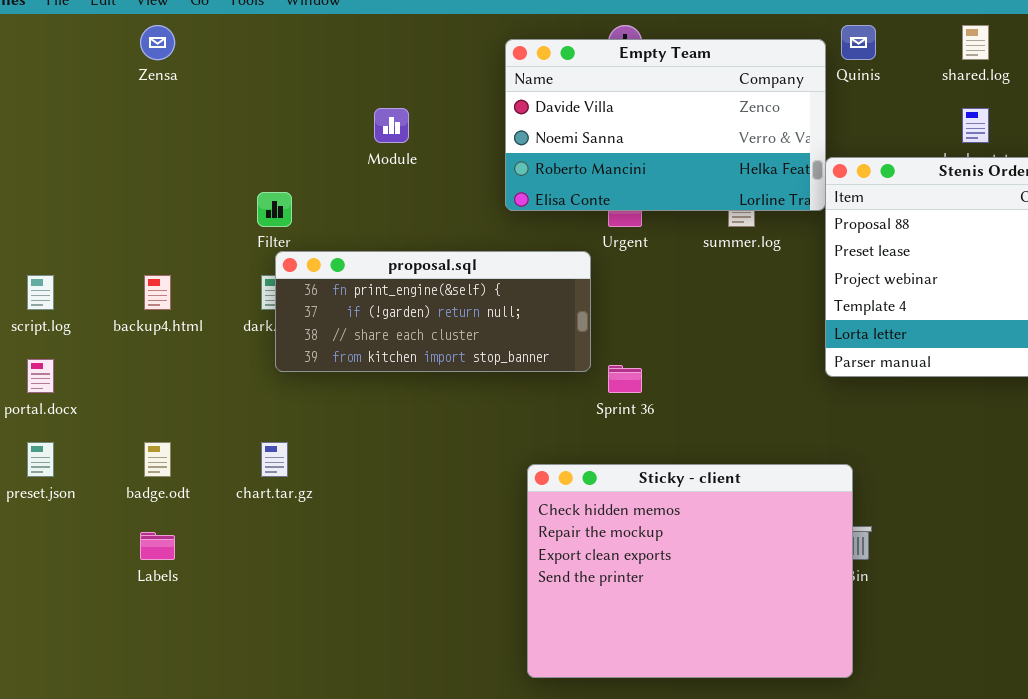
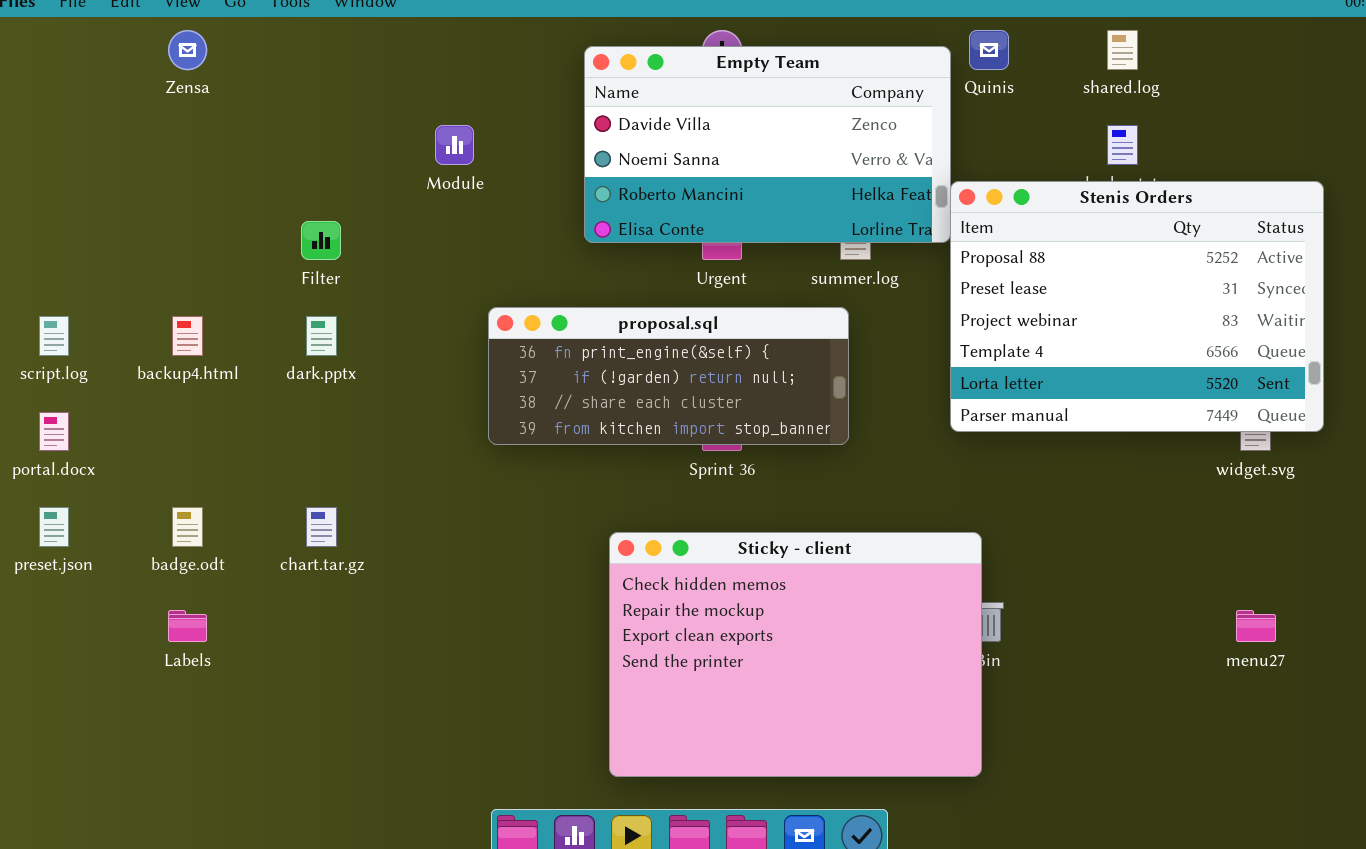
proposal.sql: [275,251,591,372] -> [488,307,849,445], moved

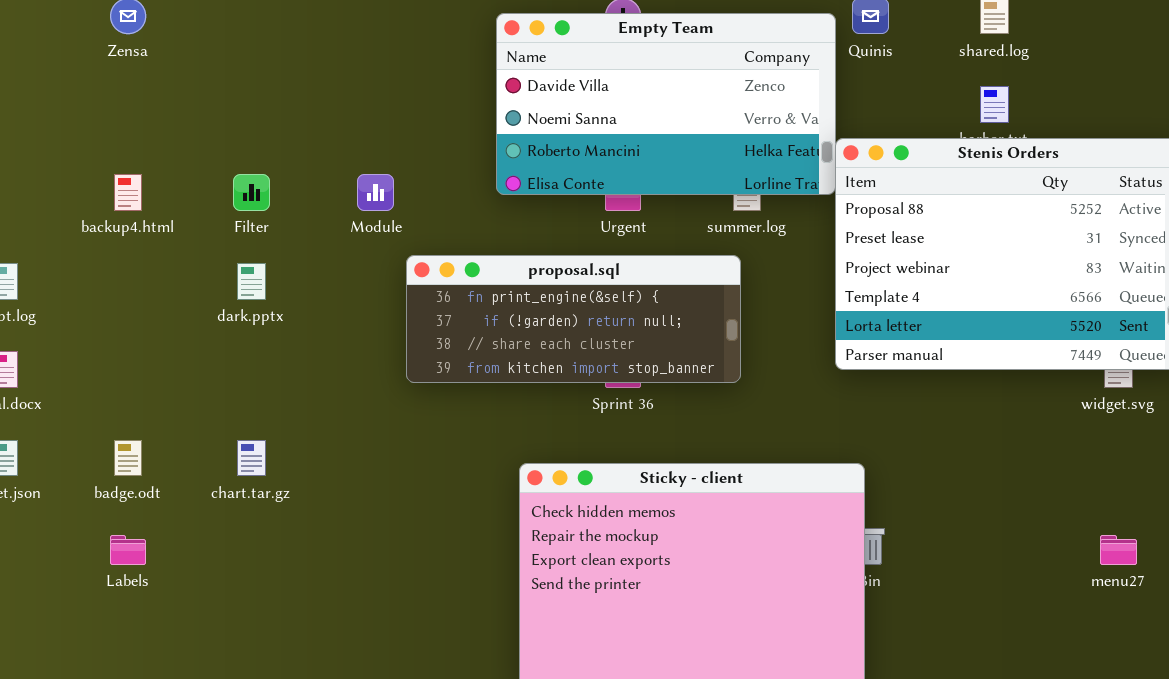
Module: [435,125,474,165] -> [357,174,394,211], moved
backup4.html: [172,316,203,356] -> [114,174,142,211], moved

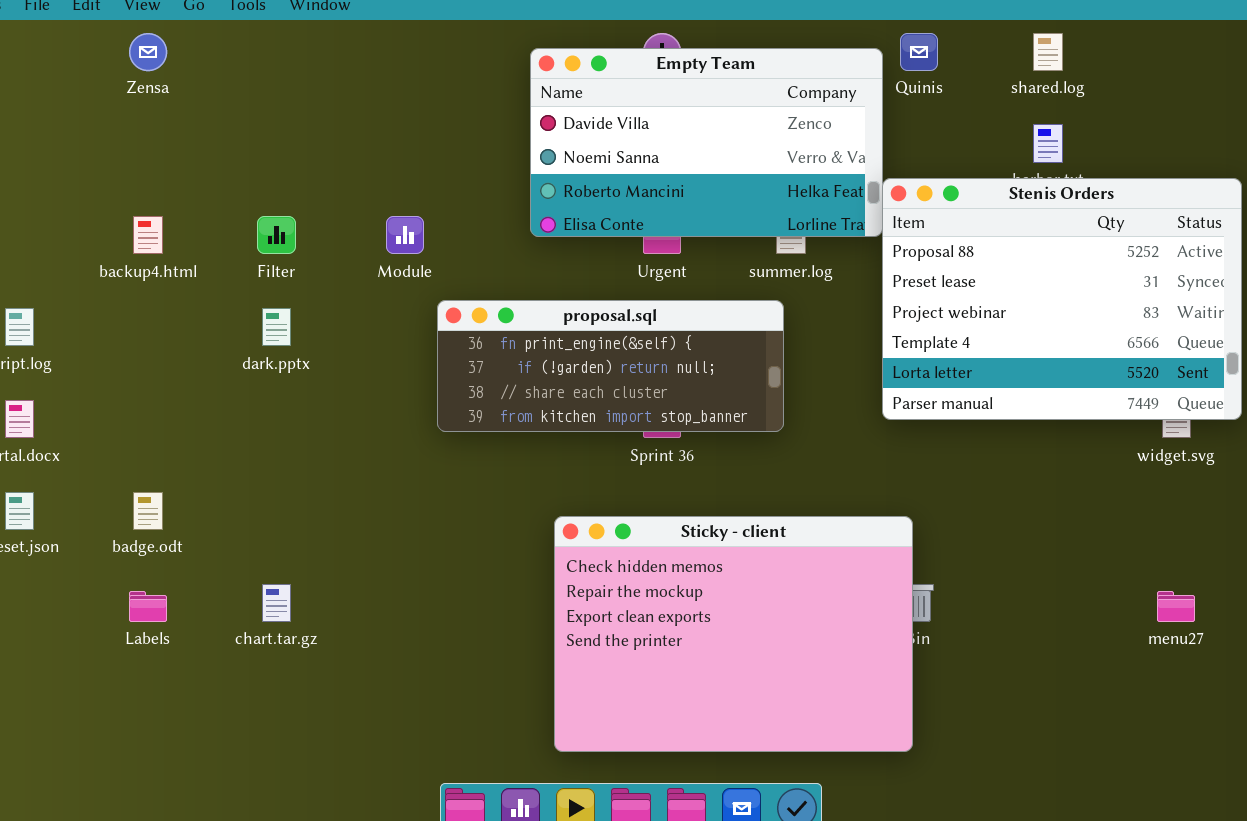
chart.tar.gz: [237,440,266,476] -> [262,584,291,622], moved

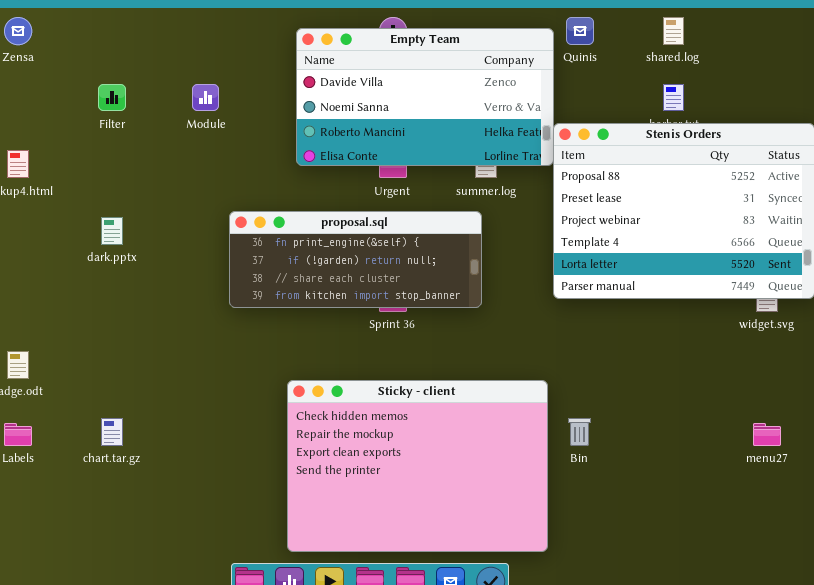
Filter: [257,216,296,254] -> [98,84,126,111], moved
Module: [386,216,424,254] -> [192,84,219,111], moved
Sticky - client: [554,516,913,752] -> [287,380,548,552], moved

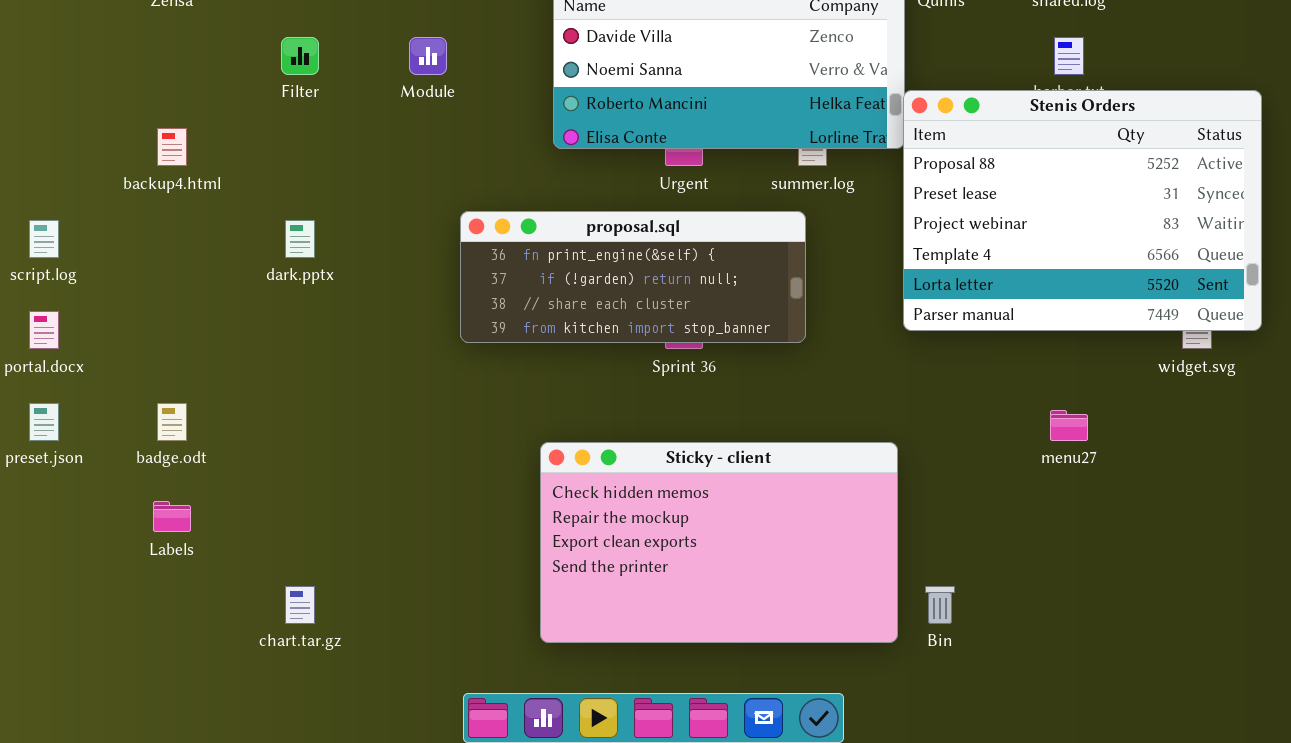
Sticky - client: [287,380,548,552] -> [540,442,898,643], resized
chart.tar.gz: [101,418,123,446] -> [285,586,315,624], moved
Bin: [568,418,591,446] -> [925,586,955,624], moved
menu27: [753,423,781,446] -> [1050,410,1088,441], moved

